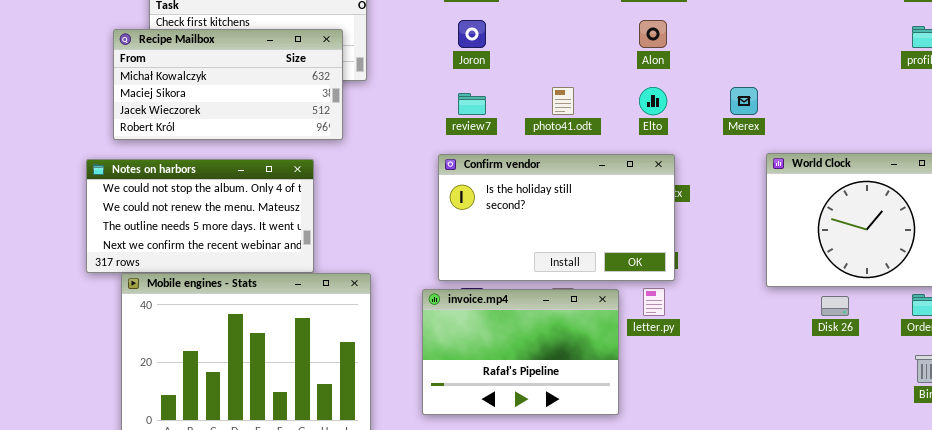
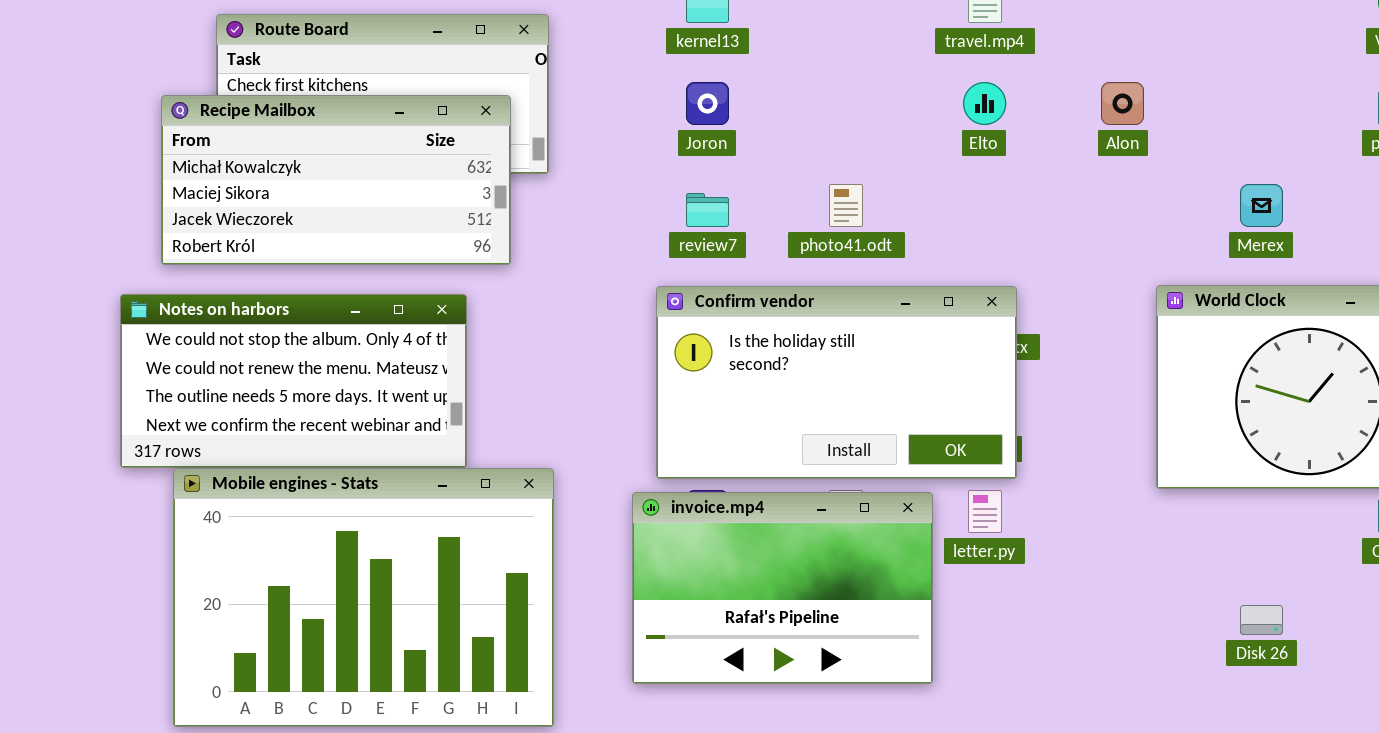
Alon: [639,20,667,48] -> [1101,82,1144,125], moved
Elto: [639,87,667,115] -> [963,82,1006,125], moved
Merex: [730,87,758,115] -> [1240,184,1283,227], moved
Disk 26: [821,296,849,316] -> [1240,605,1283,635], moved

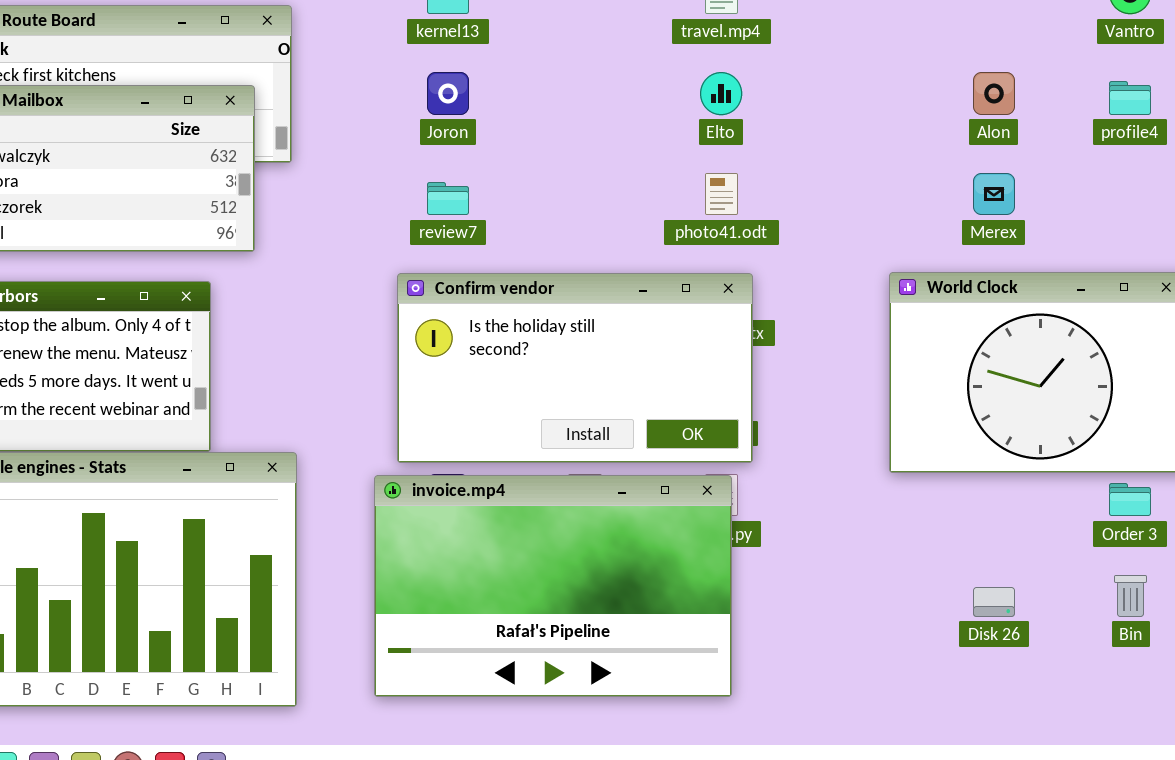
Alon: [1101,82,1144,125] -> [973,72,1015,115], moved
photo41.odt: [829,184,863,227] -> [705,173,738,215], moved
invoice.mp4: [632,492,933,684] -> [374,475,732,697], resized

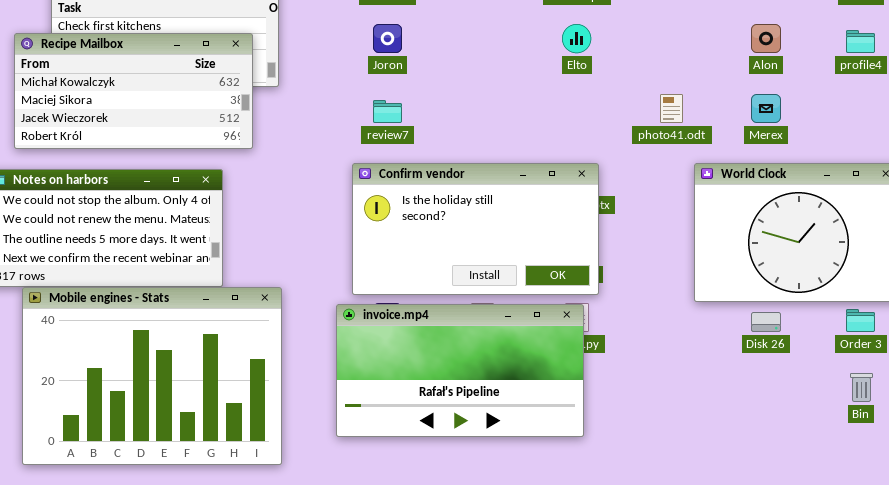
photo41.odt: [705,173,738,215] -> [660,94,683,123], moved
invoice.mp4: [374,475,732,697] -> [336,304,584,437], resized
Disk 26: [973,587,1015,617] -> [751,312,781,332], moved

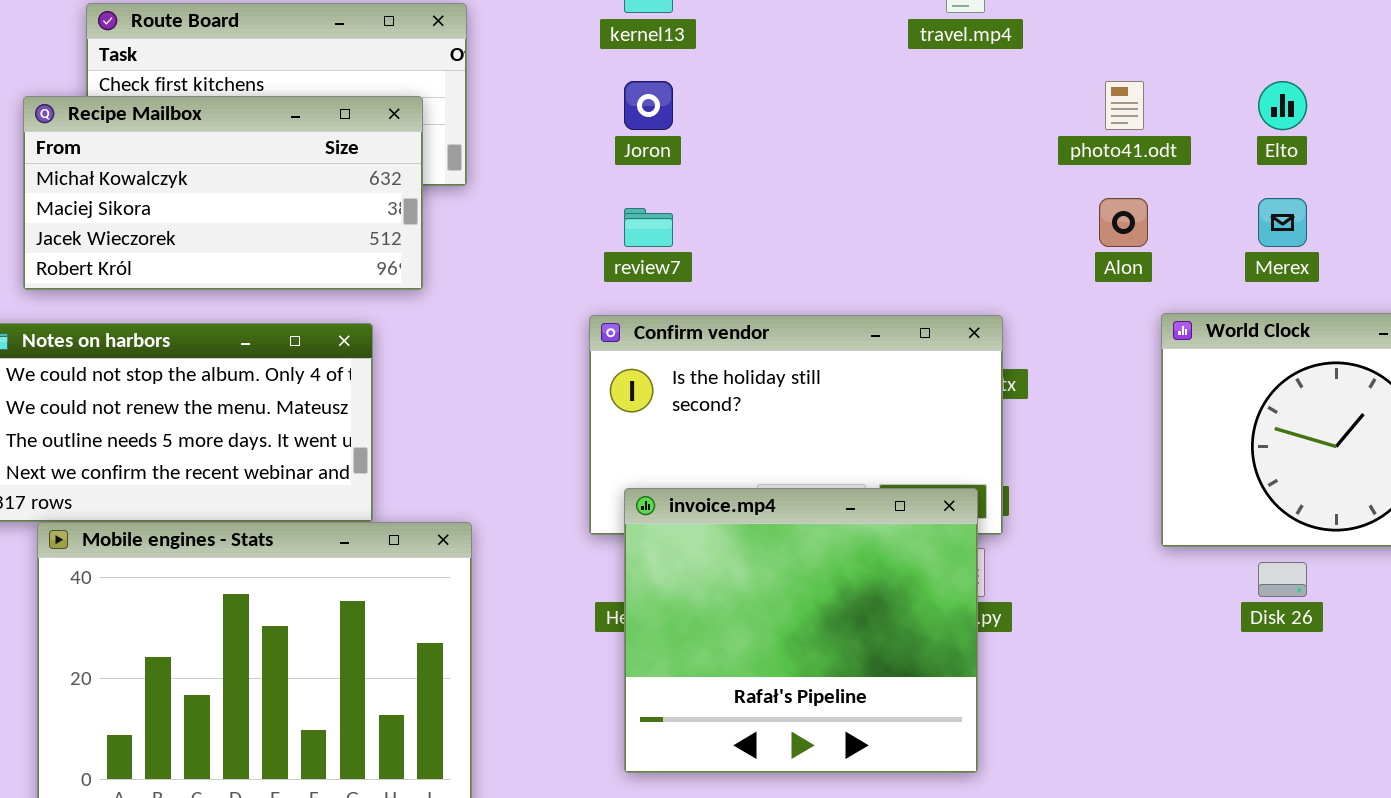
Elto: [562,24,591,53] -> [1258,81,1307,130], moved
Alon: [751,24,781,53] -> [1099,198,1148,247], moved
photo41.odt: [660,94,683,123] -> [1105,81,1144,130], moved
invoice.mp4: [336,304,584,437] -> [624,488,978,773], resized

